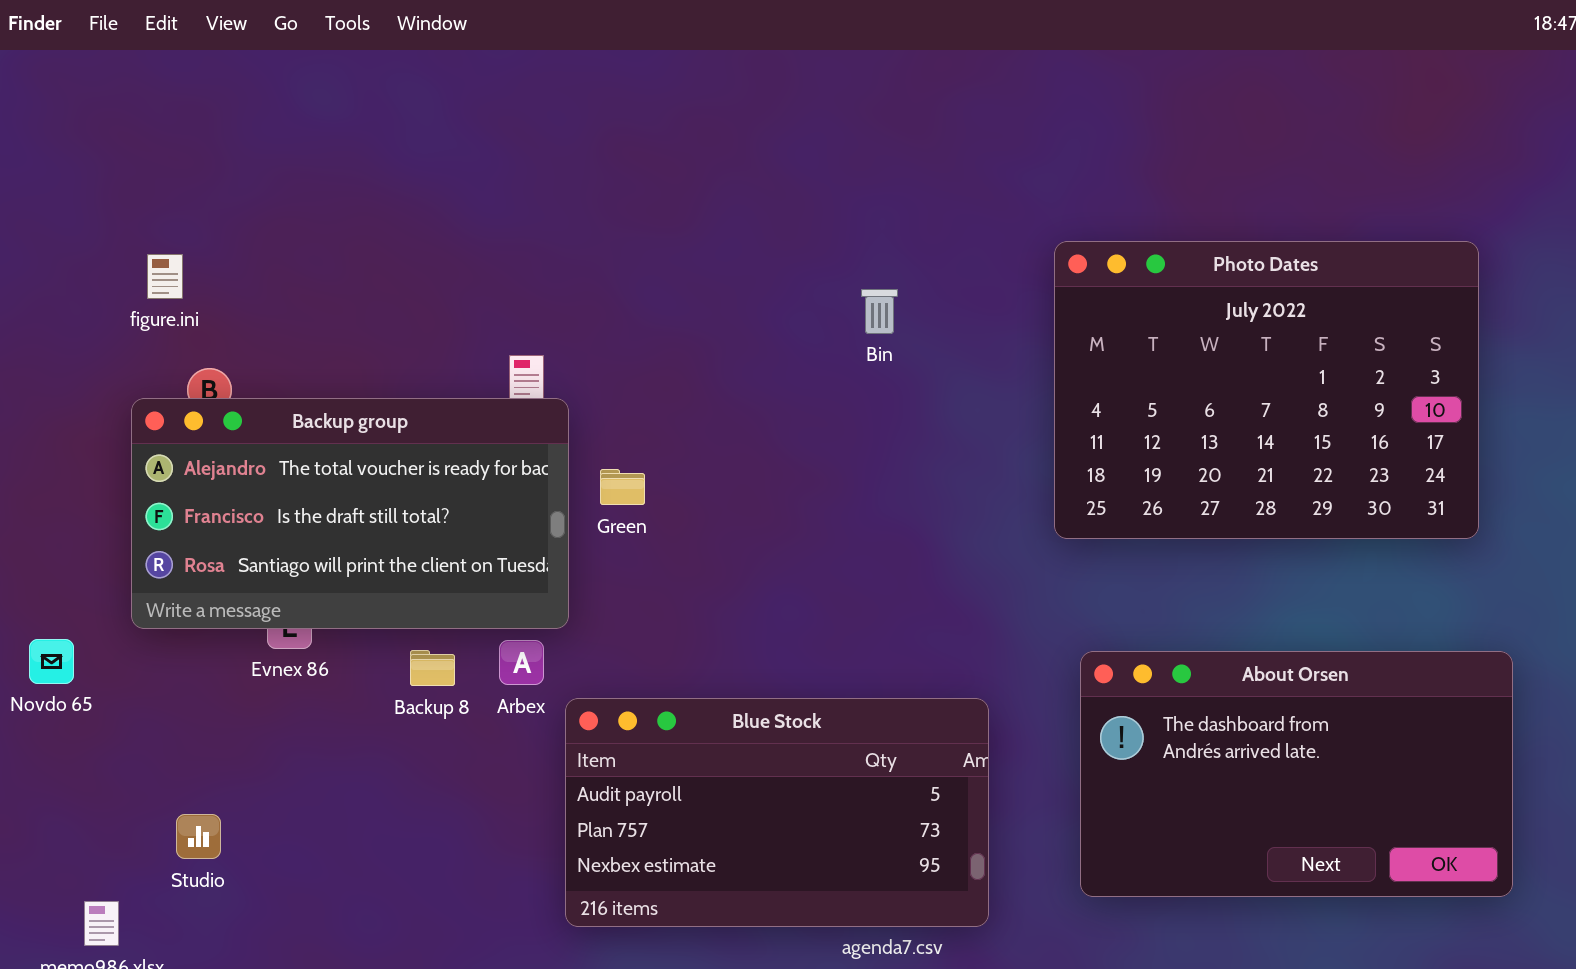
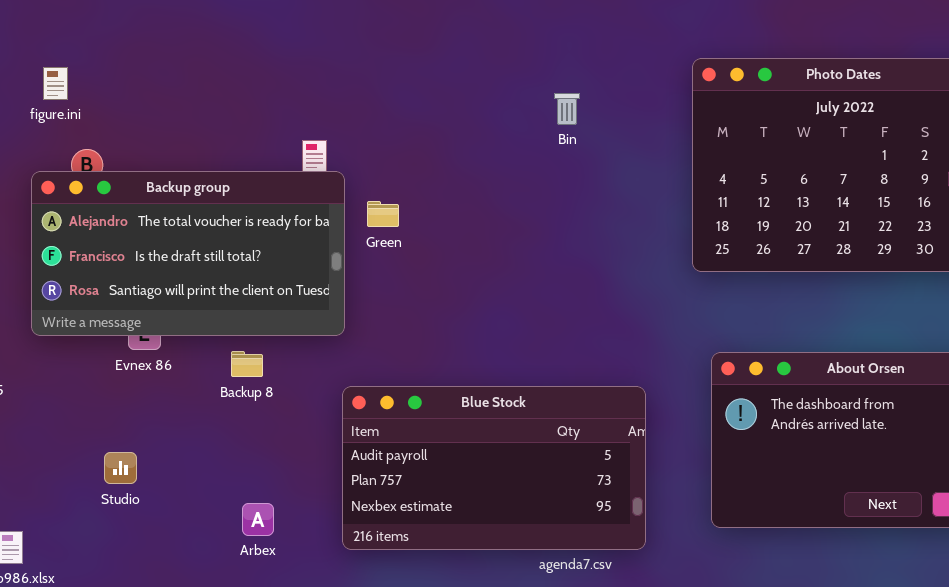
Green: [600,469,645,505] -> [367,201,399,227], moved
Arbex: [499,640,544,685] -> [242,503,274,536], moved
Studio: [176,814,221,859] -> [104,452,137,484], moved

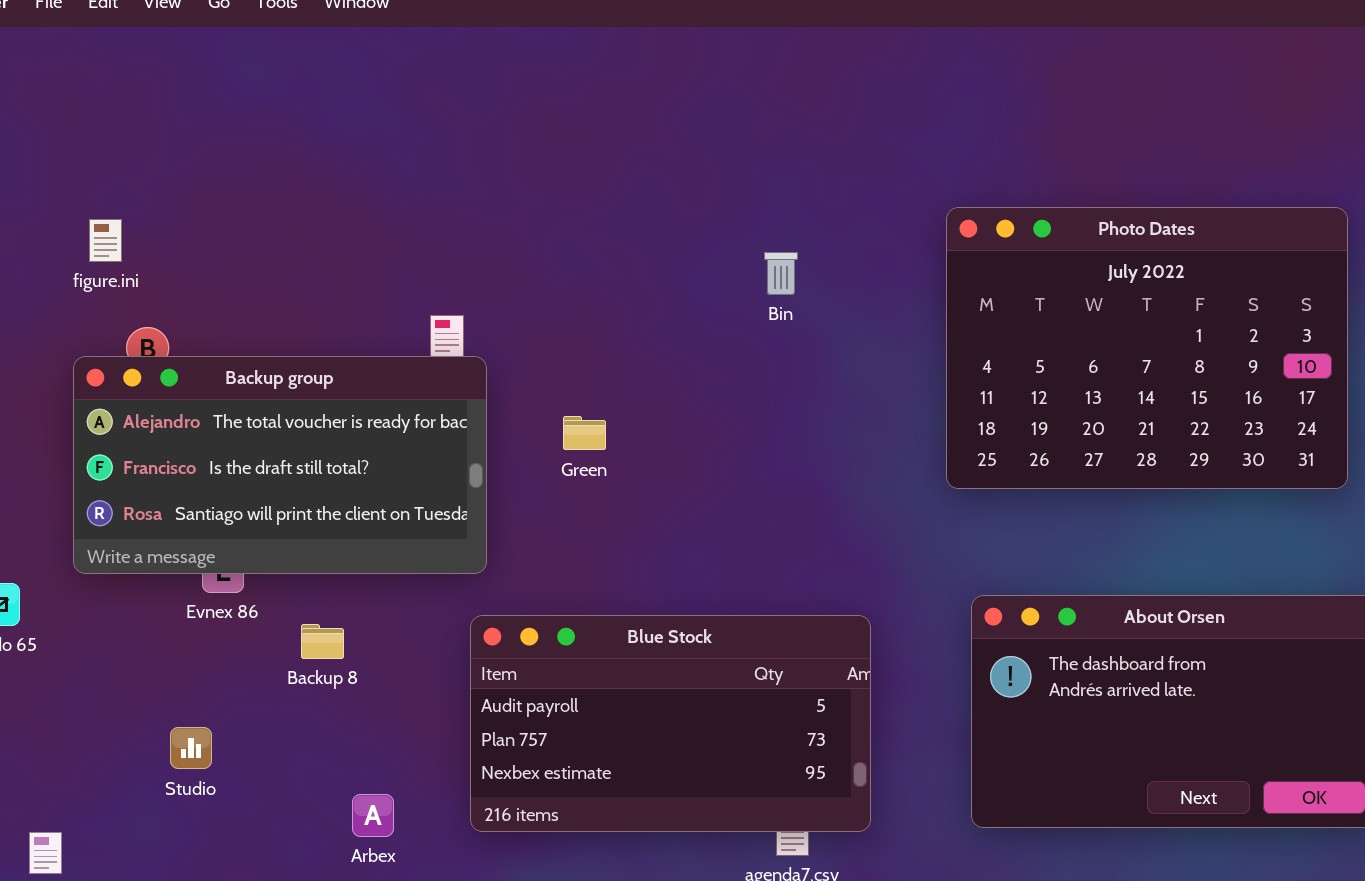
Green: [367,201,399,227] -> [563,416,606,450], moved
Backup 8: [231,351,263,377] -> [301,624,344,659], moved
Blue Stock: [342,386,646,550] -> [470,615,871,832], moved

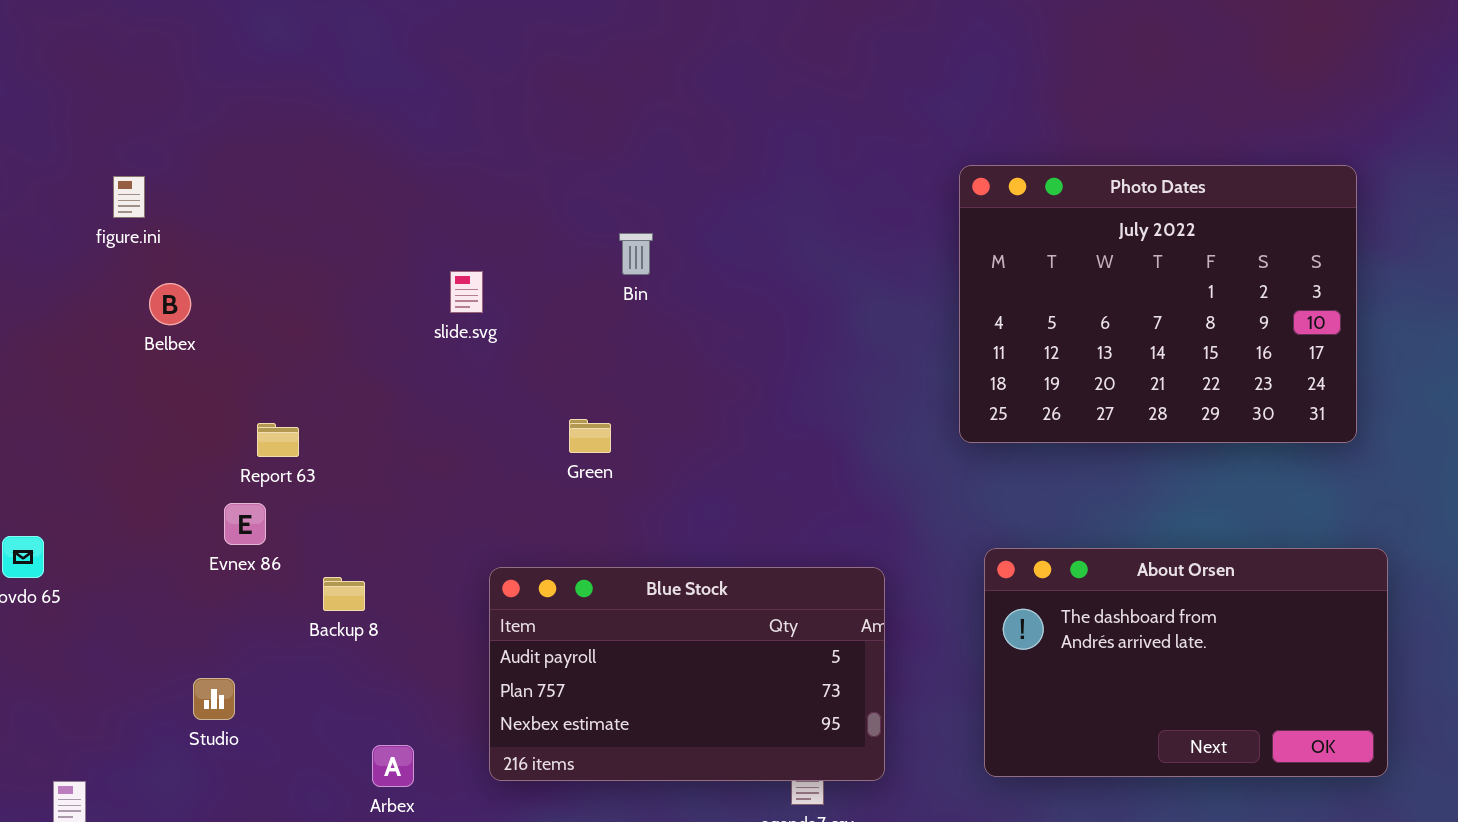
Bin: [764,252,798,295] -> [619,233,653,275], moved
Backup group: [73,356,487,574] -> none, closed
Green: [563,416,606,450] -> [569,419,611,453], moved

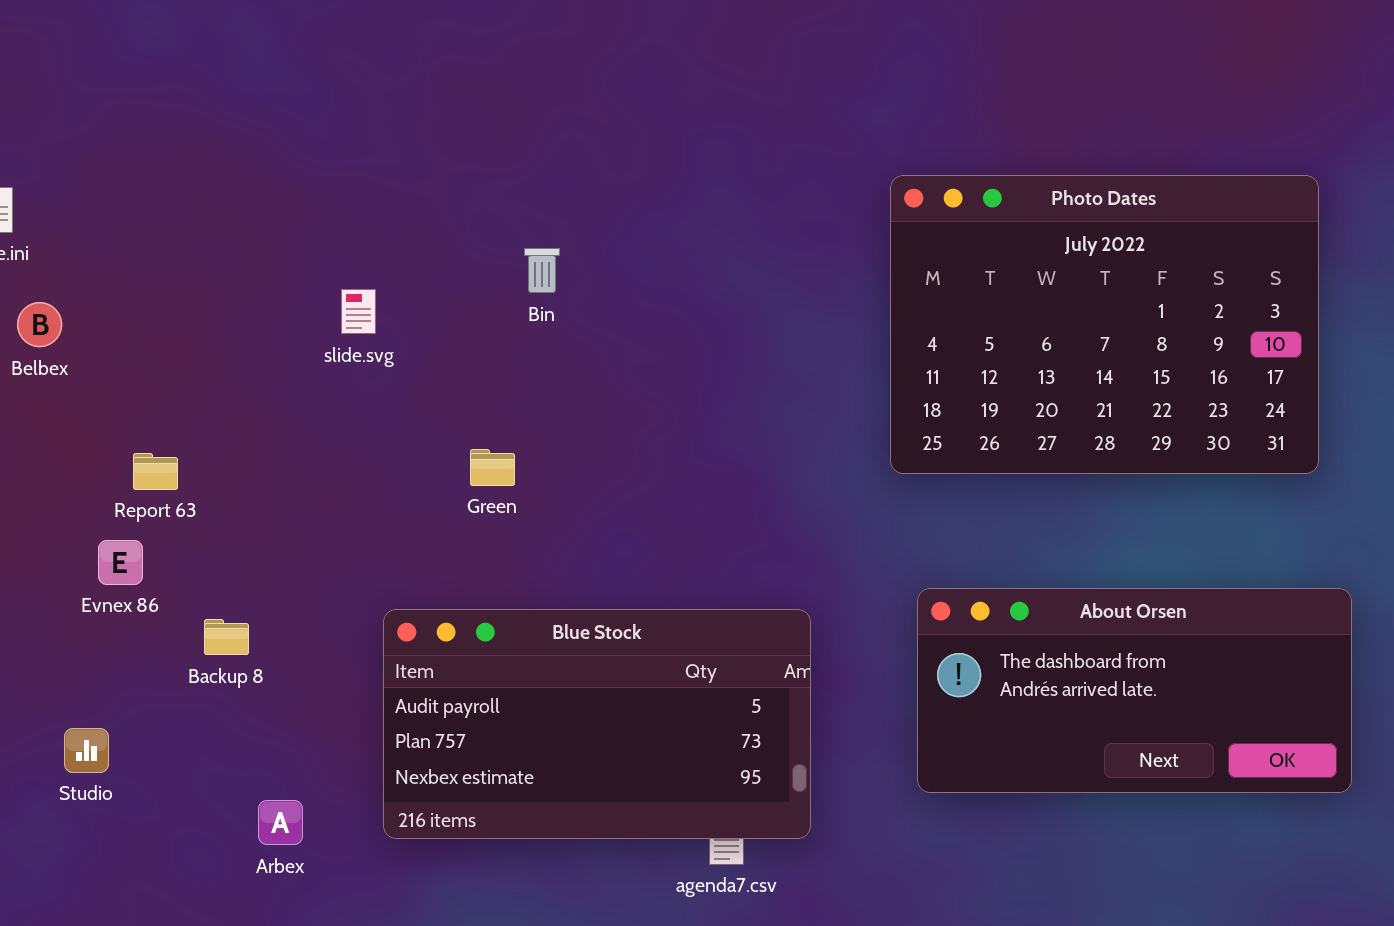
About Orsen: [984,548,1388,777] -> [917,588,1352,793], resized

